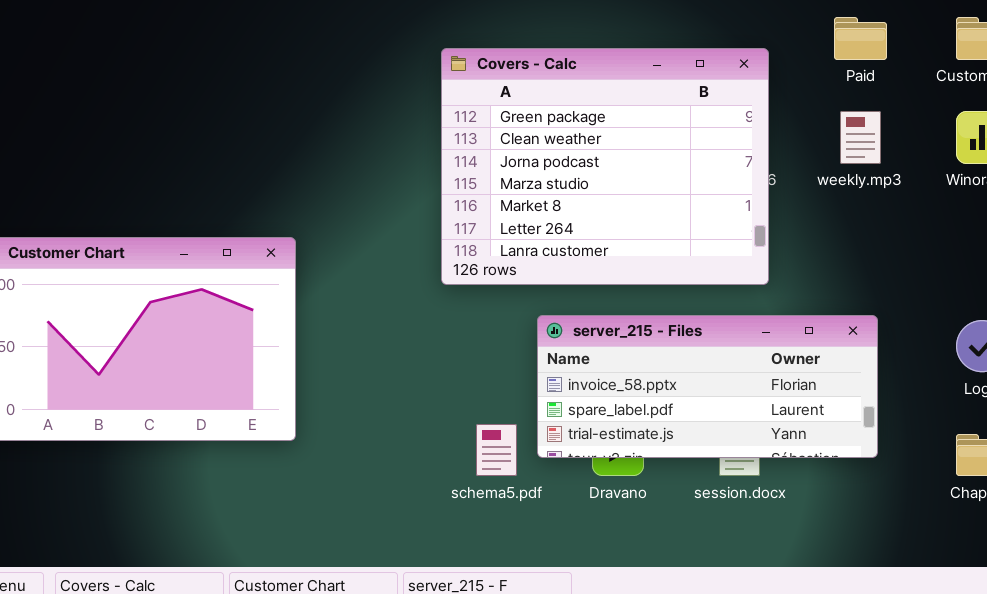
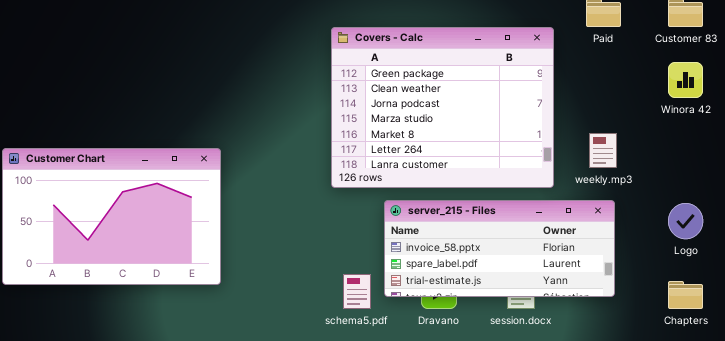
Covers - Calc: [441,48,769,285] -> [331,27,554,188], moved
weekly.mp3: [840,111,881,164] -> [589,133,617,168], moved

